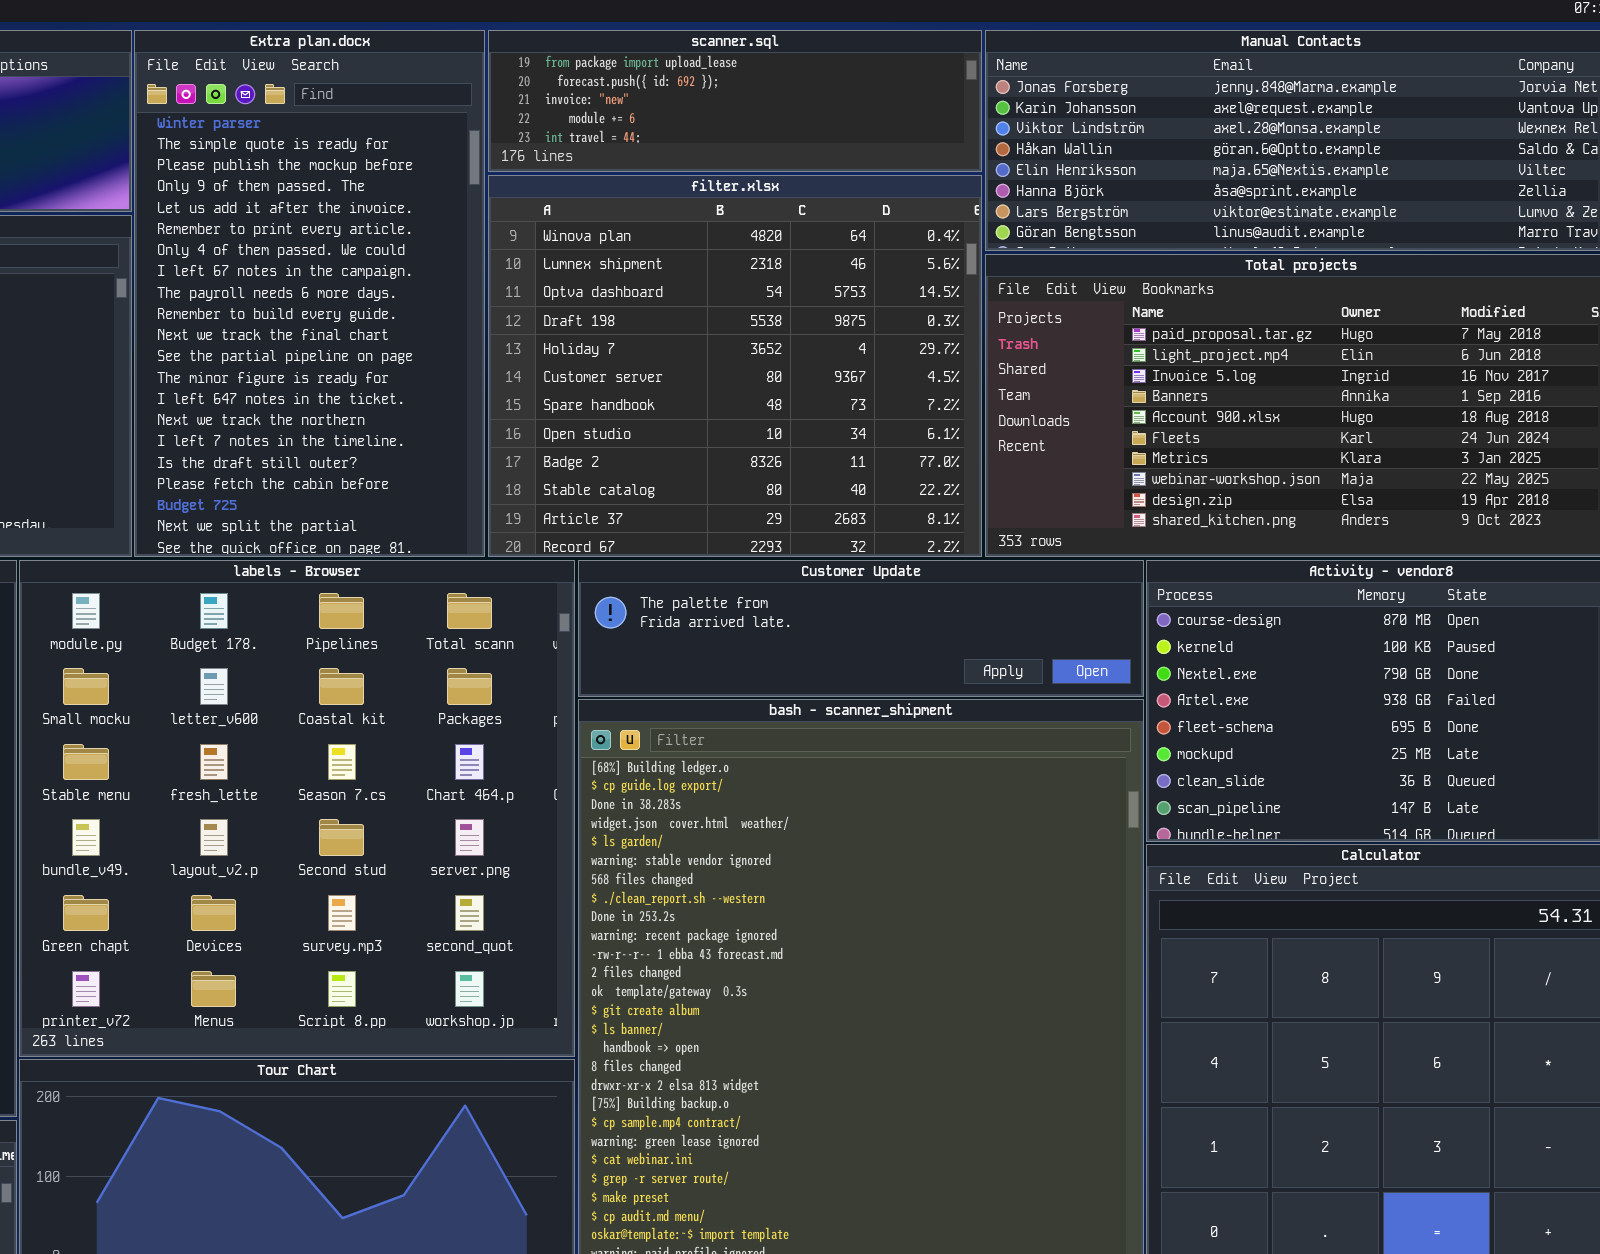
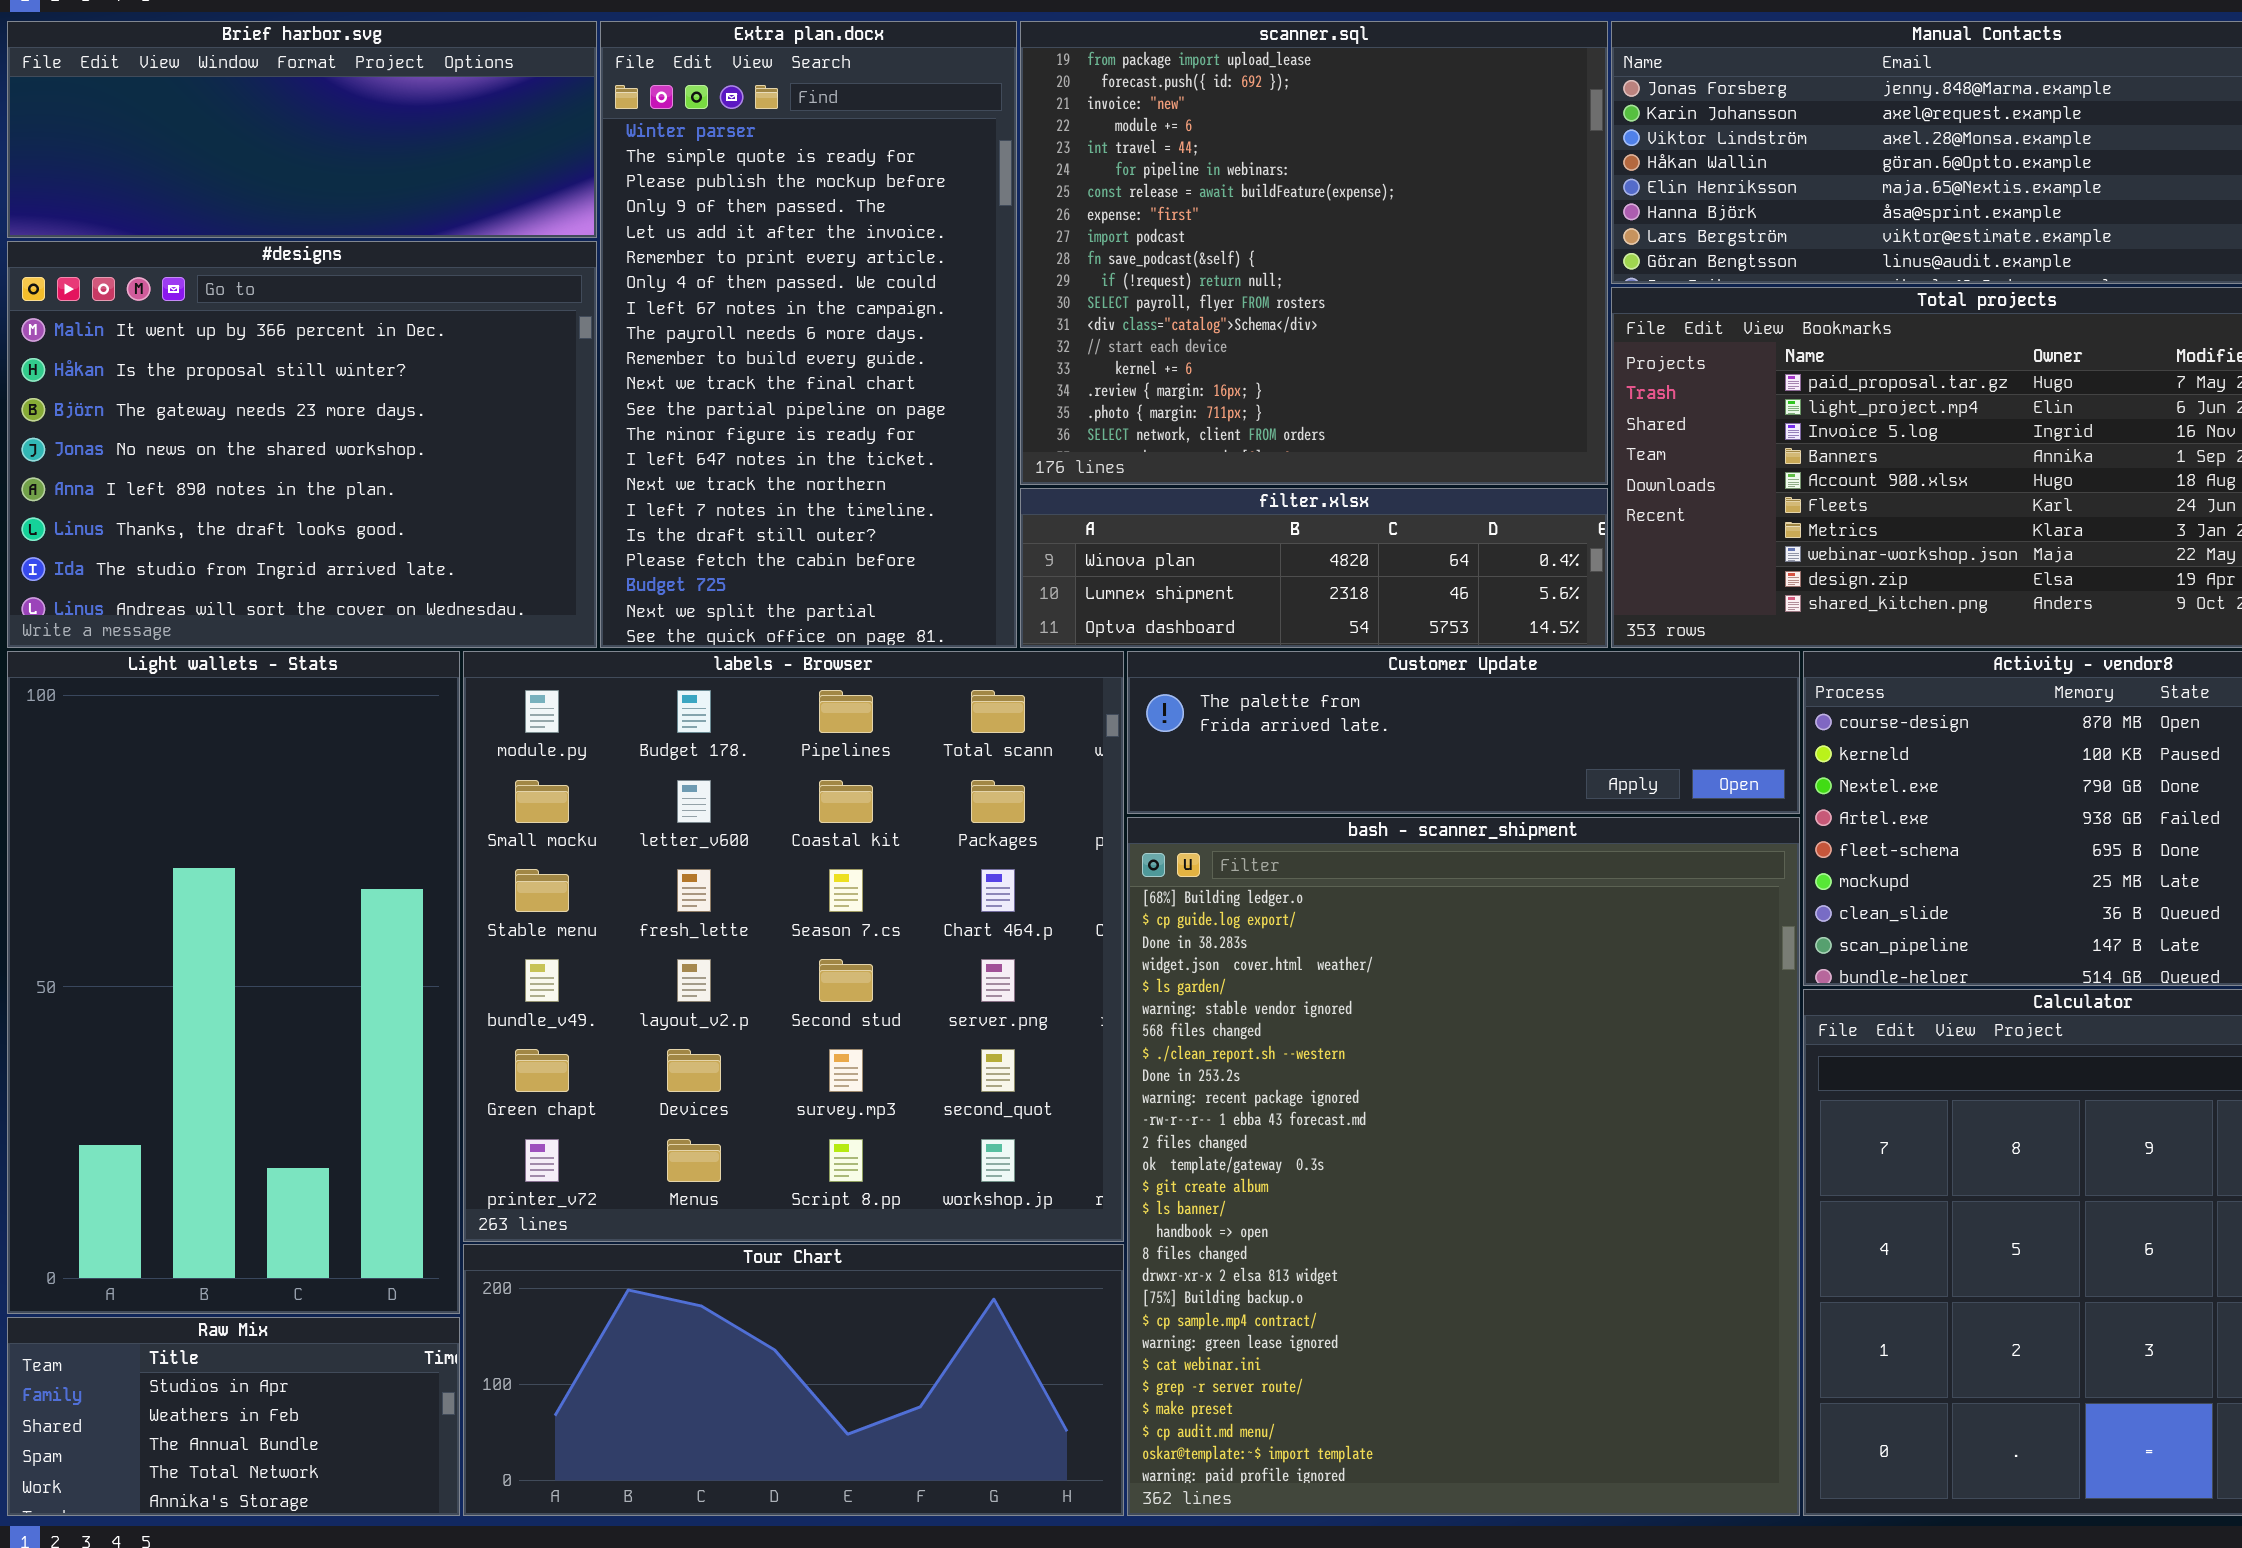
scanner.sql: [488,30,982,172] -> [1020,21,1608,485], resized
filter.xlsx: [488,175,982,557] -> [1020,488,1608,648], resized

